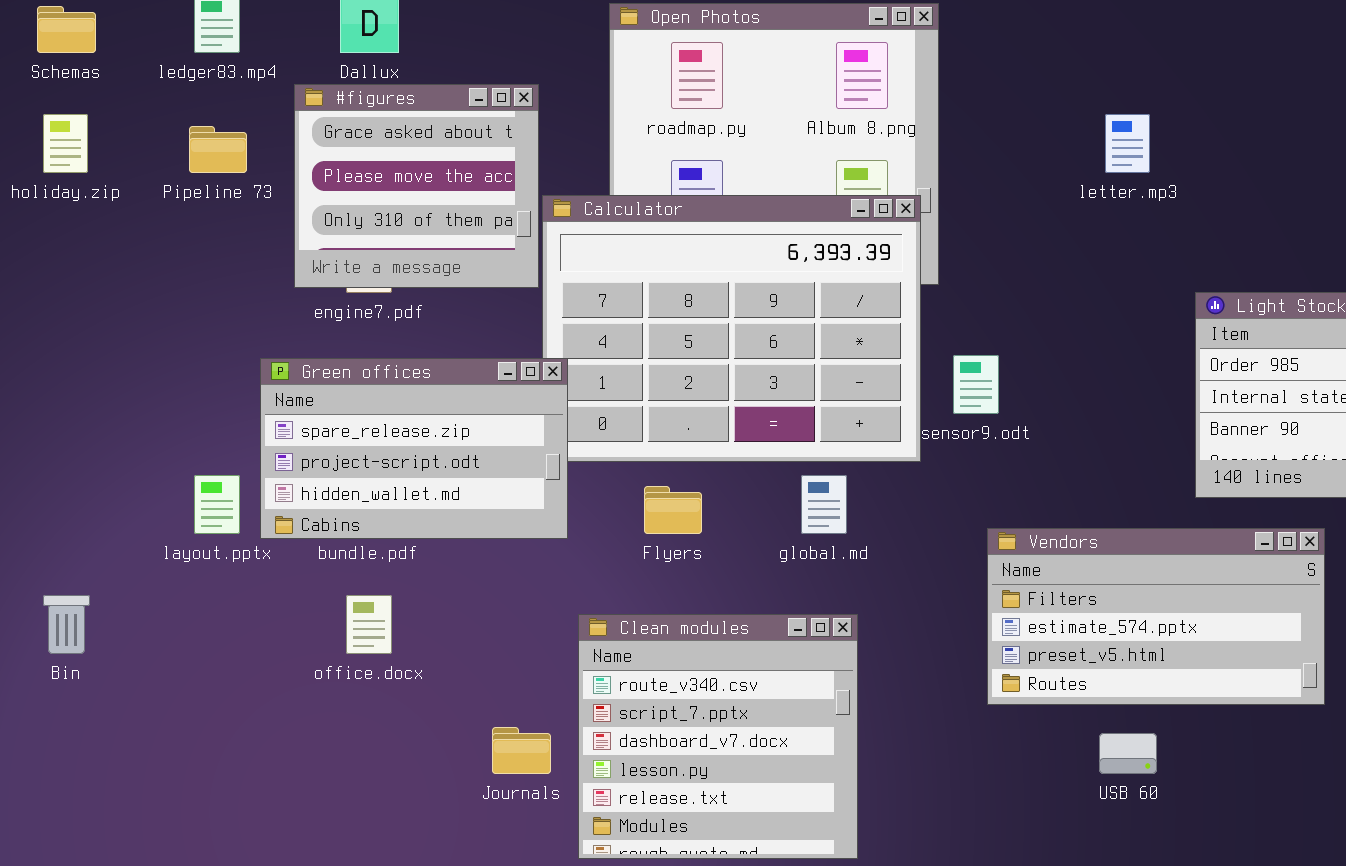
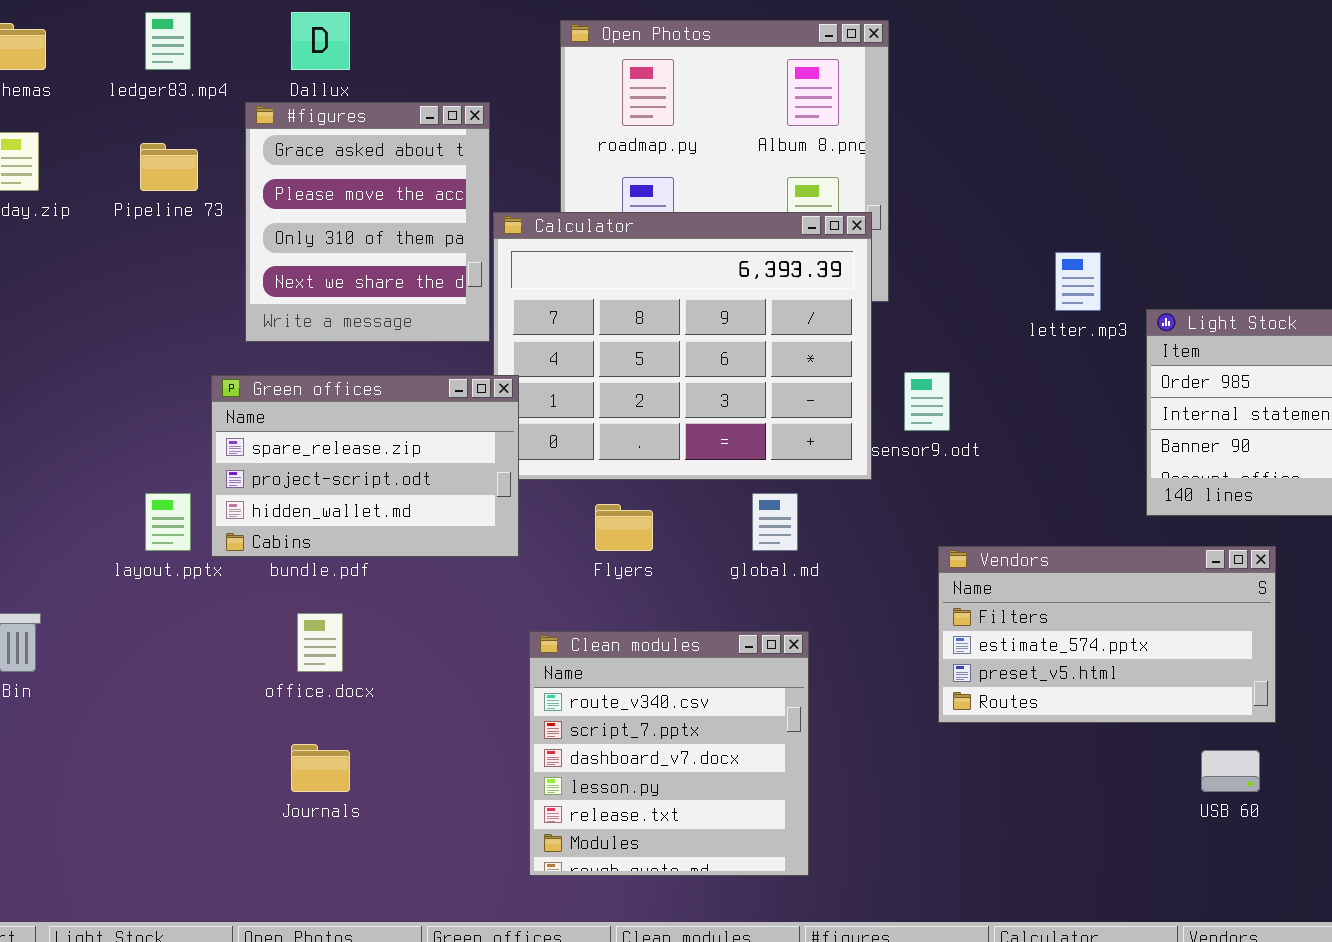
#figures: [294,84,539,288] -> [245,102,490,342], resized
letter.mp3: [1105,114,1150,173] -> [1055,252,1101,311], moved
Journals: [492,727,551,774] -> [291,744,350,792], moved
USB 60: [1099,733,1157,774] -> [1201,750,1260,792], moved

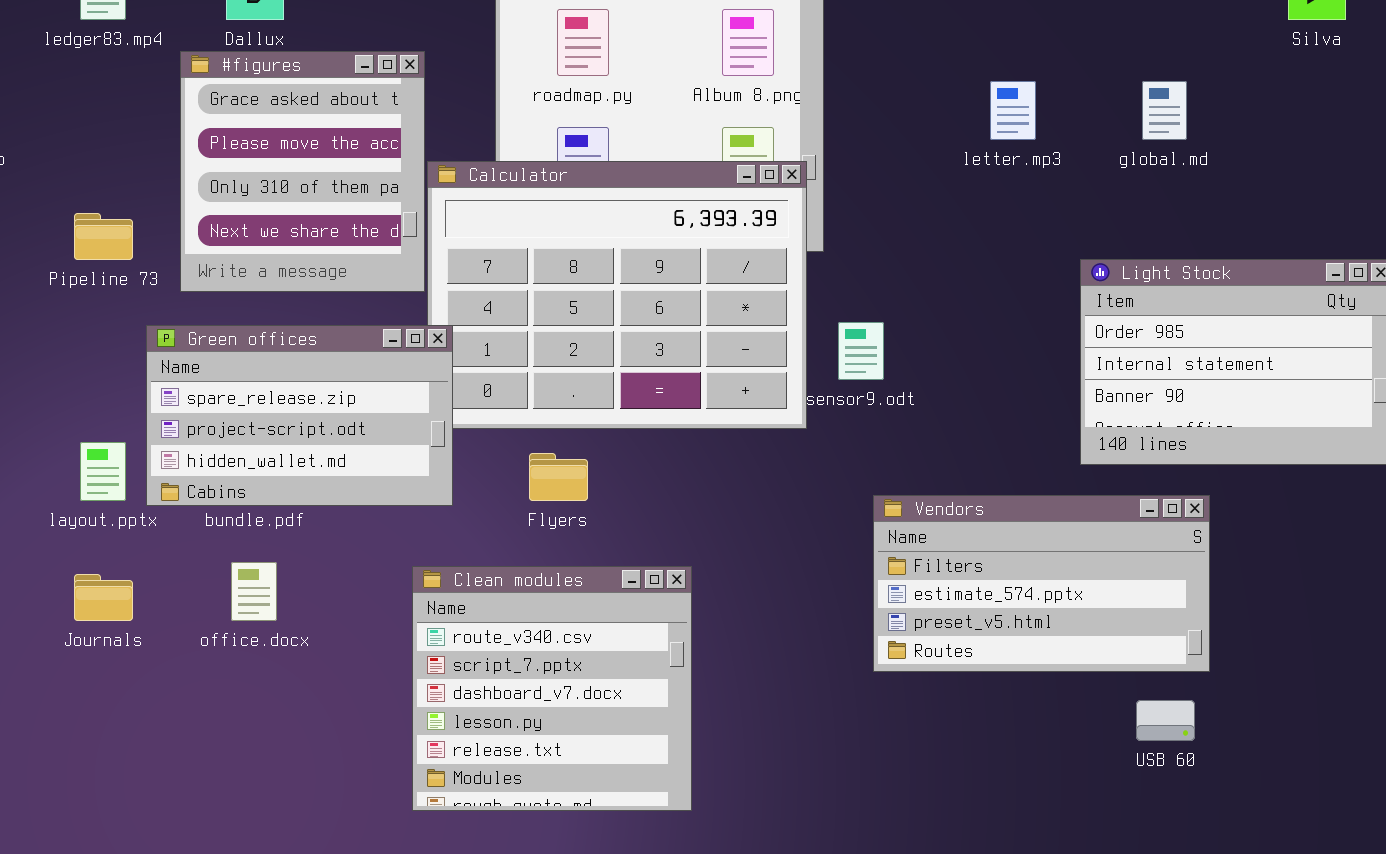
Pipeline 73: [140,143,198,191] -> [74,213,133,260], moved
letter.mp3: [1055,252,1101,311] -> [990,81,1036,140], moved
global.md: [752,493,798,551] -> [1142,81,1187,140], moved
Clean modules: [529,631,809,876] -> [412,566,692,811], moved
Journals: [291,744,350,792] -> [74,574,133,621], moved

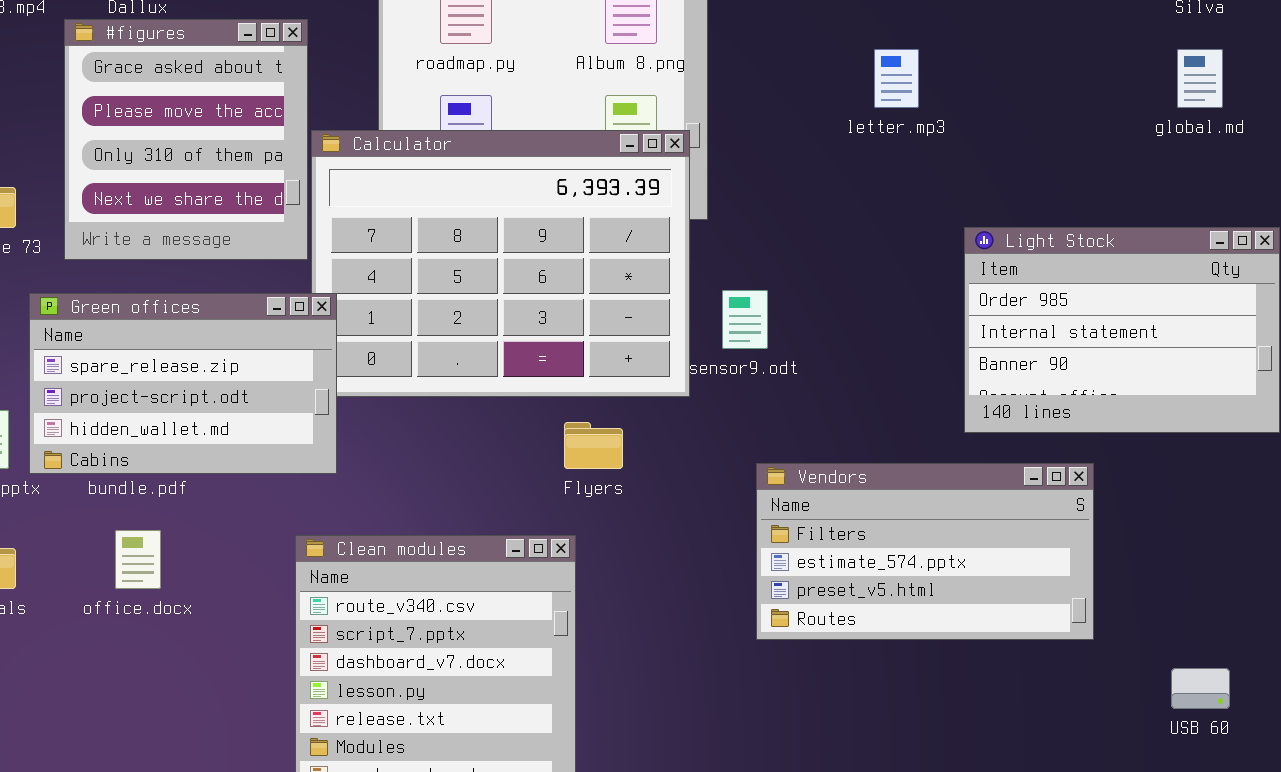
global.md: [1142,81,1187,140] -> [1177,49,1223,108], moved
Flyers: [529,453,588,501] -> [564,422,623,469], moved
USB 60: [1136,700,1195,741] -> [1171,668,1230,709], moved

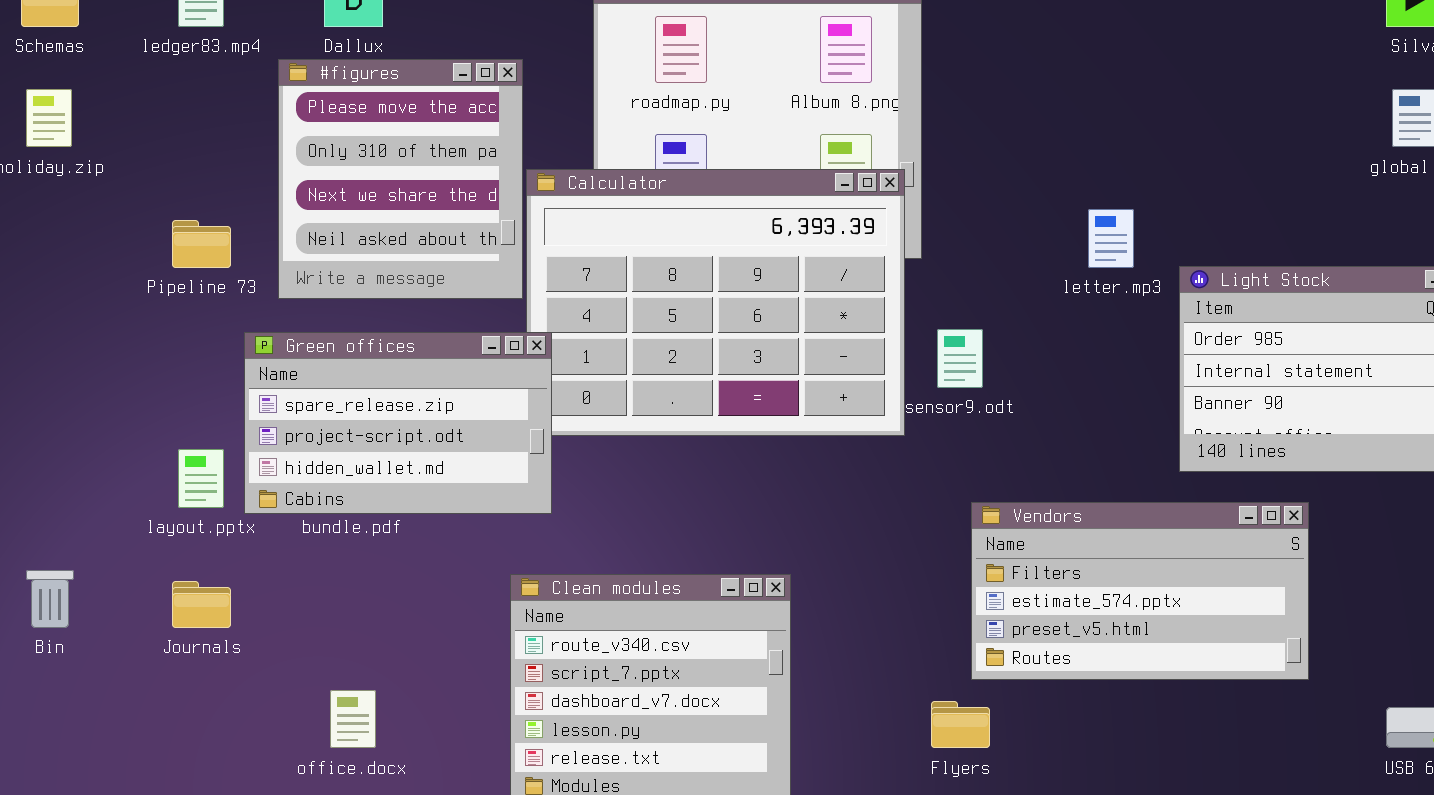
#figures: [64,19,308,260] -> [278,59,523,299], scrolled down 1 row
letter.mp3: [874,49,919,108] -> [1088,209,1134,268], moved
Flyers: [564,422,623,469] -> [931,701,990,748], moved
office.docx: [115,530,161,589] -> [330,690,376,748], moved

